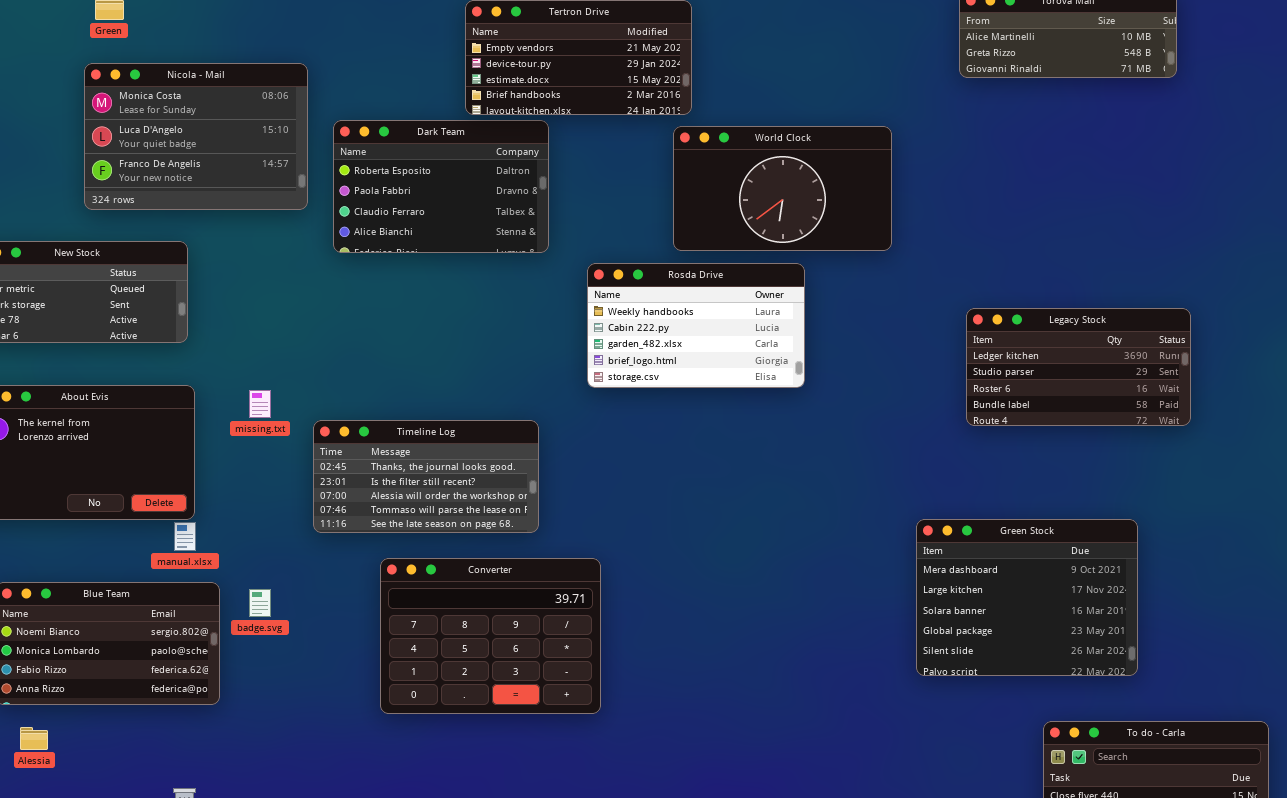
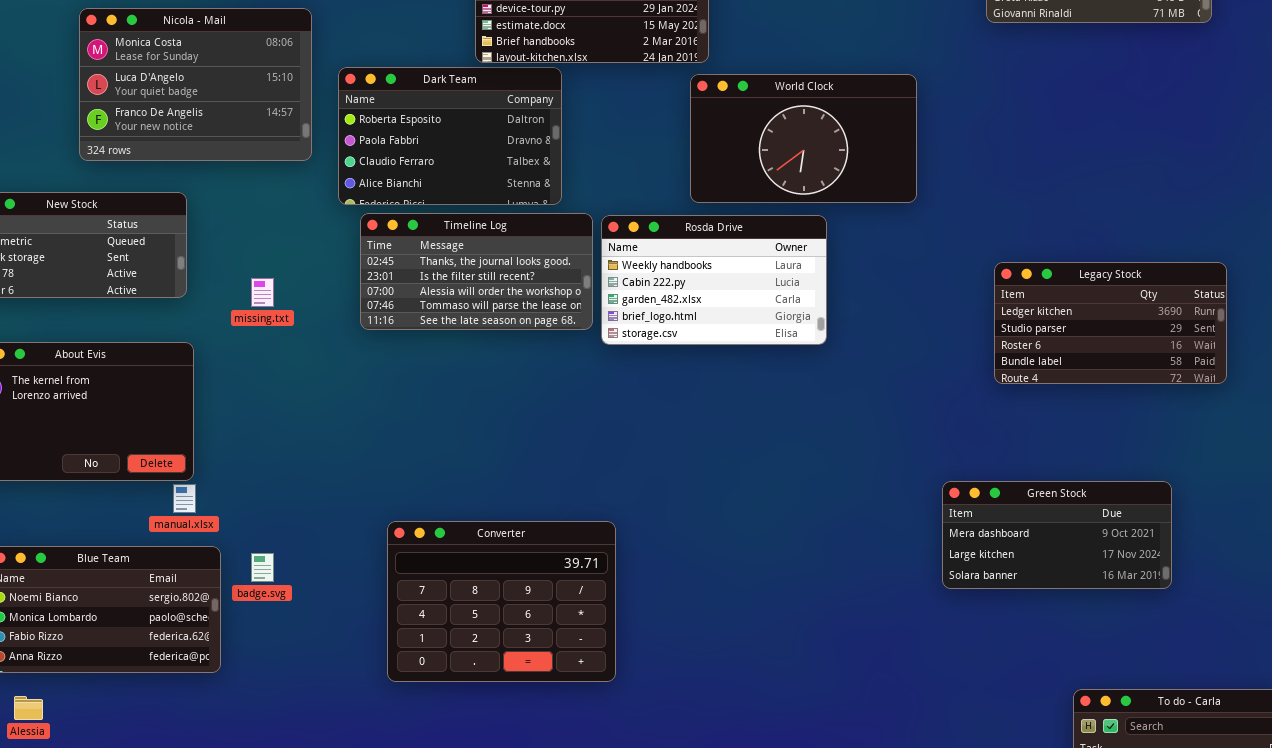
missing.txt: [249,390,271,418] -> [251,278,274,307], moved
Timeline Log: [313,420,539,533] -> [360,213,593,330], moved
Green Stock: [916,519,1138,676] -> [942,481,1172,589], resized

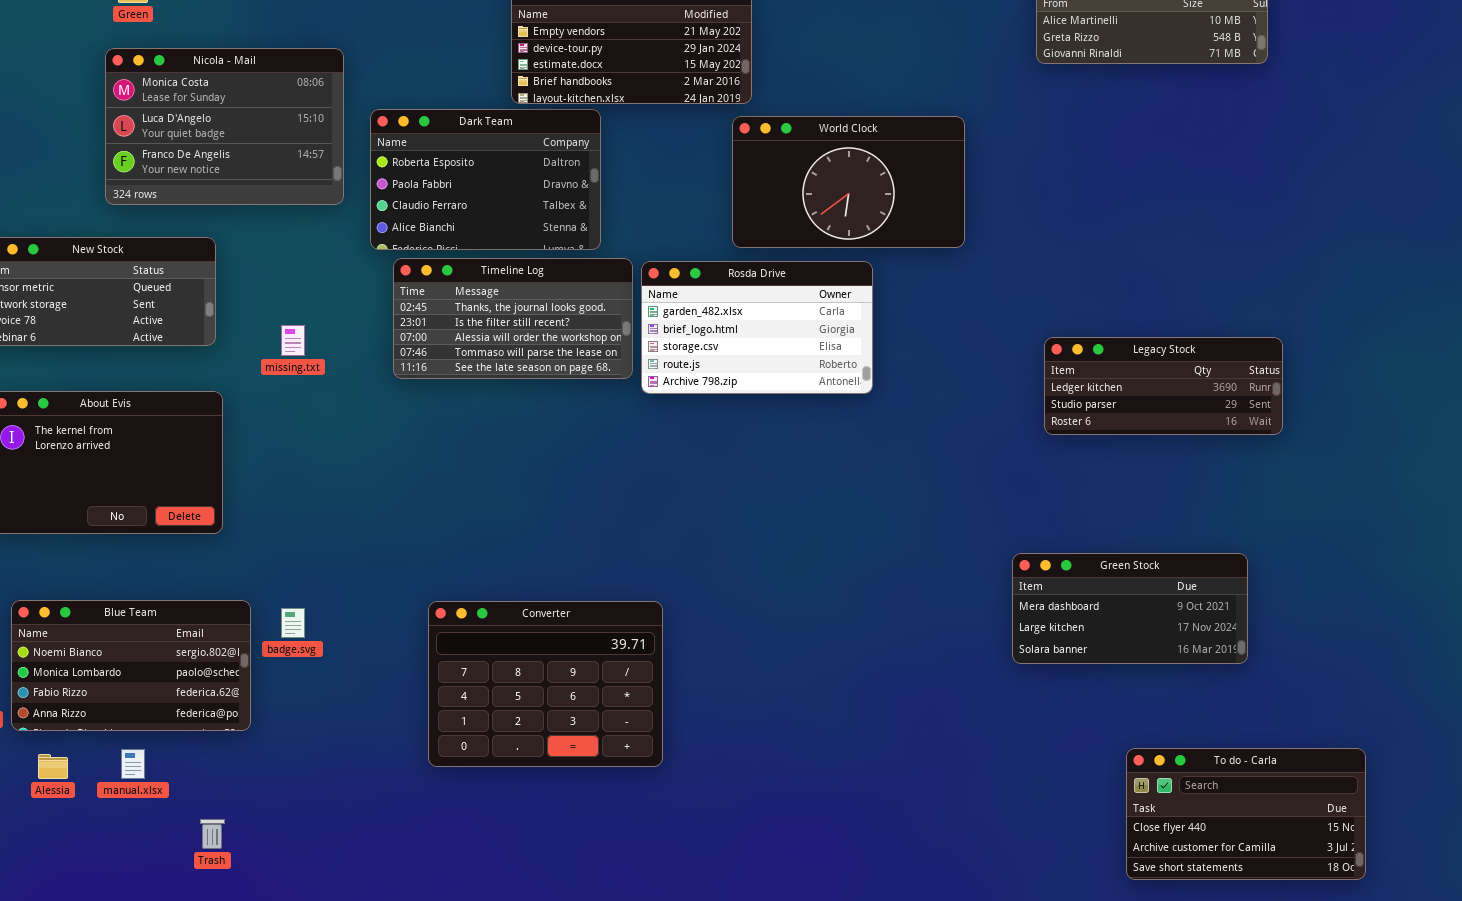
Rosda Drive: [601,215,827,345] -> [641,261,873,394], scrolled down 2 rows
Legacy Stock: [994,262,1227,384] -> [1044,337,1283,435], resized
Green Stock: [942,481,1172,589] -> [1012,553,1248,664], moved
manual.xlsx: [173,484,196,513] -> [121,749,145,779], moved
Converter: [387,521,616,682] -> [428,601,663,767], moved

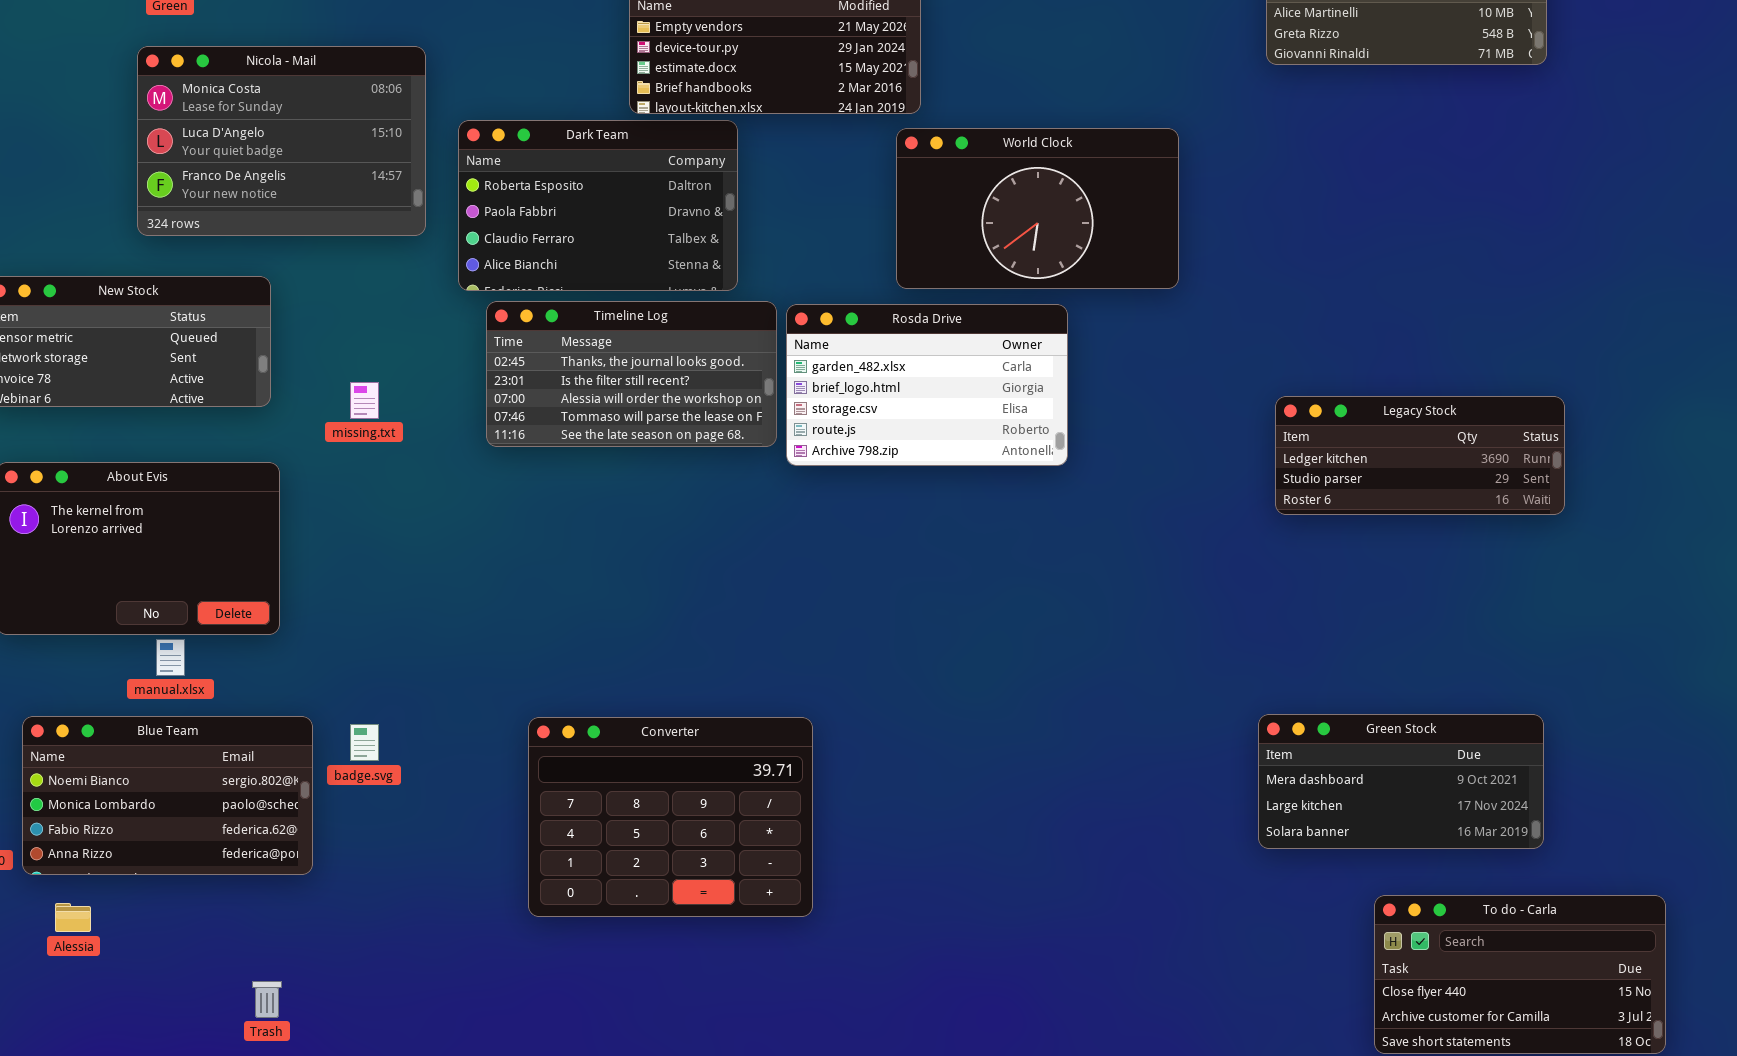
Green Stock: [1012,553,1248,664] -> [1258,714,1544,849], moved
manual.xlsx: [121,749,145,779] -> [156,639,185,676], moved

